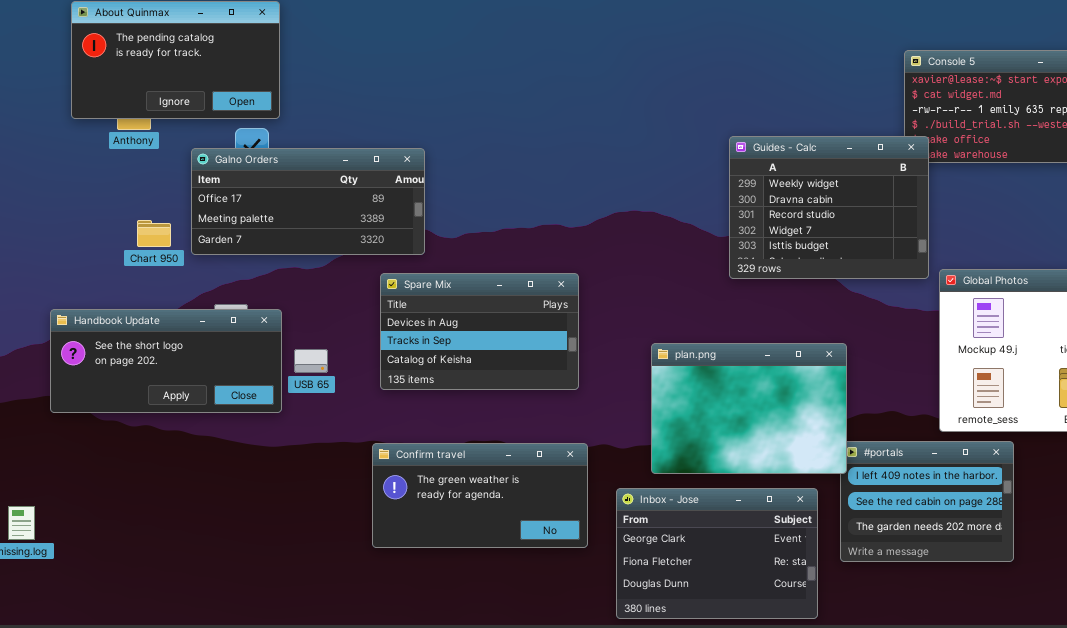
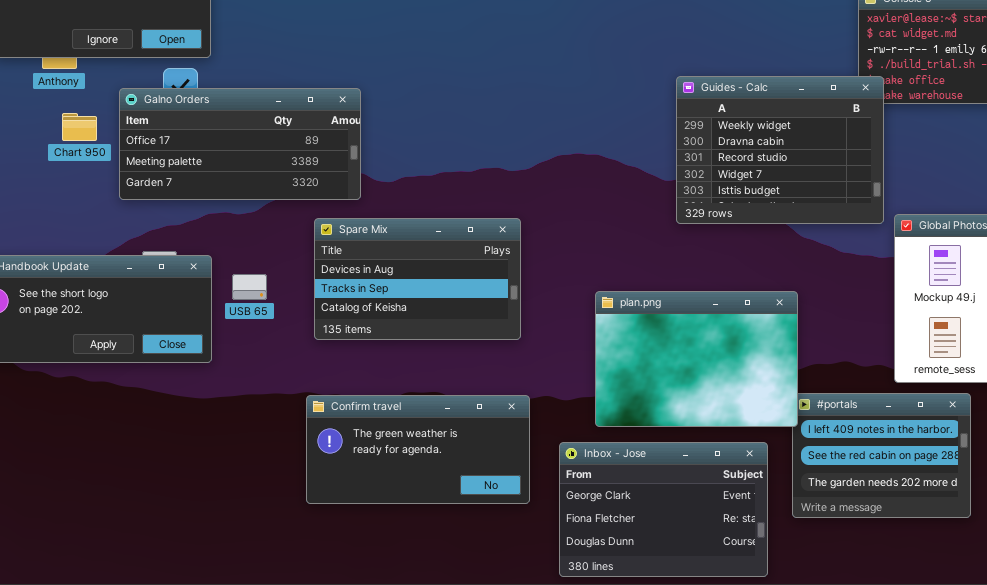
Chart 950: [137,220,171,247] -> [62,113,97,141], moved
USB 65: [294,349,328,373] -> [232,274,267,300], moved

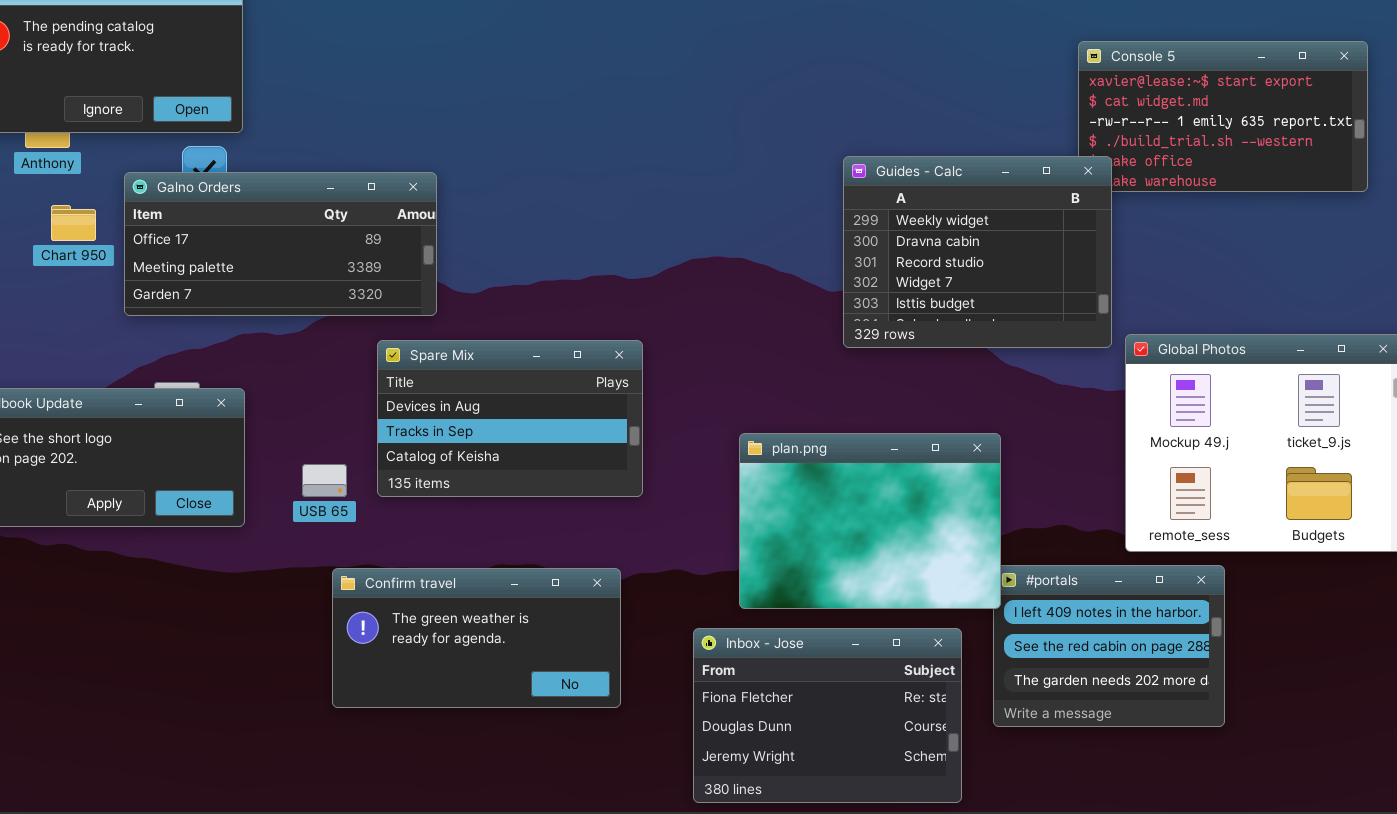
USB 65: [232,274,267,300] -> [302,464,347,497], moved
Confirm travel: [306,395,530,504] -> [332,568,621,708], moved
Inbox - Jose: [559,442,768,577] -> [693,628,962,803], scrolled down 1 row

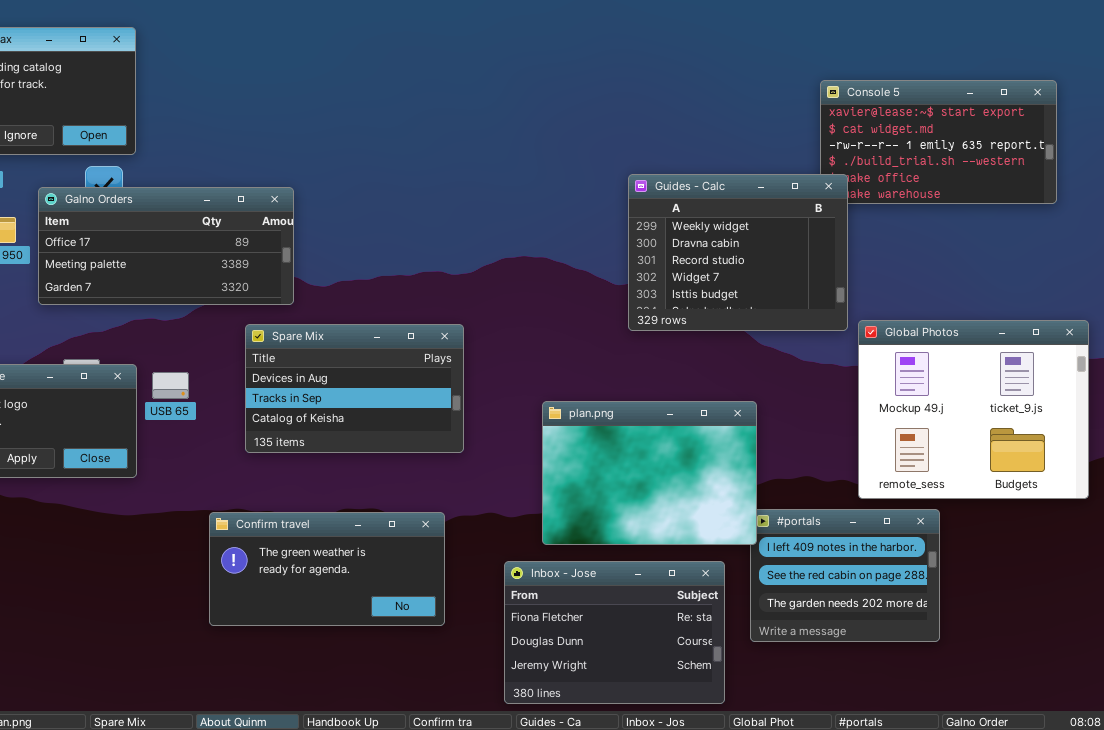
USB 65: [302,464,347,497] -> [152,372,189,399], moved

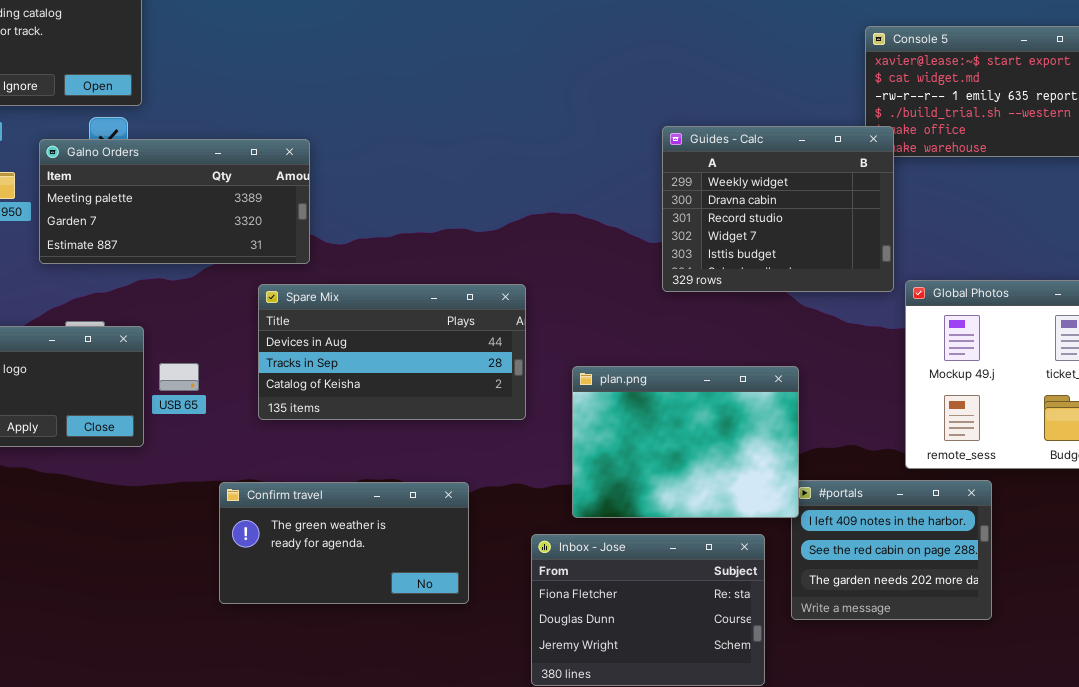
Galno Orders: [38,187,294,305] -> [39,139,310,264], scrolled down 1 row
Spare Mix: [245,324,464,453] -> [258,284,526,420], resized
USB 65: [152,372,189,399] -> [159,363,199,391], moved

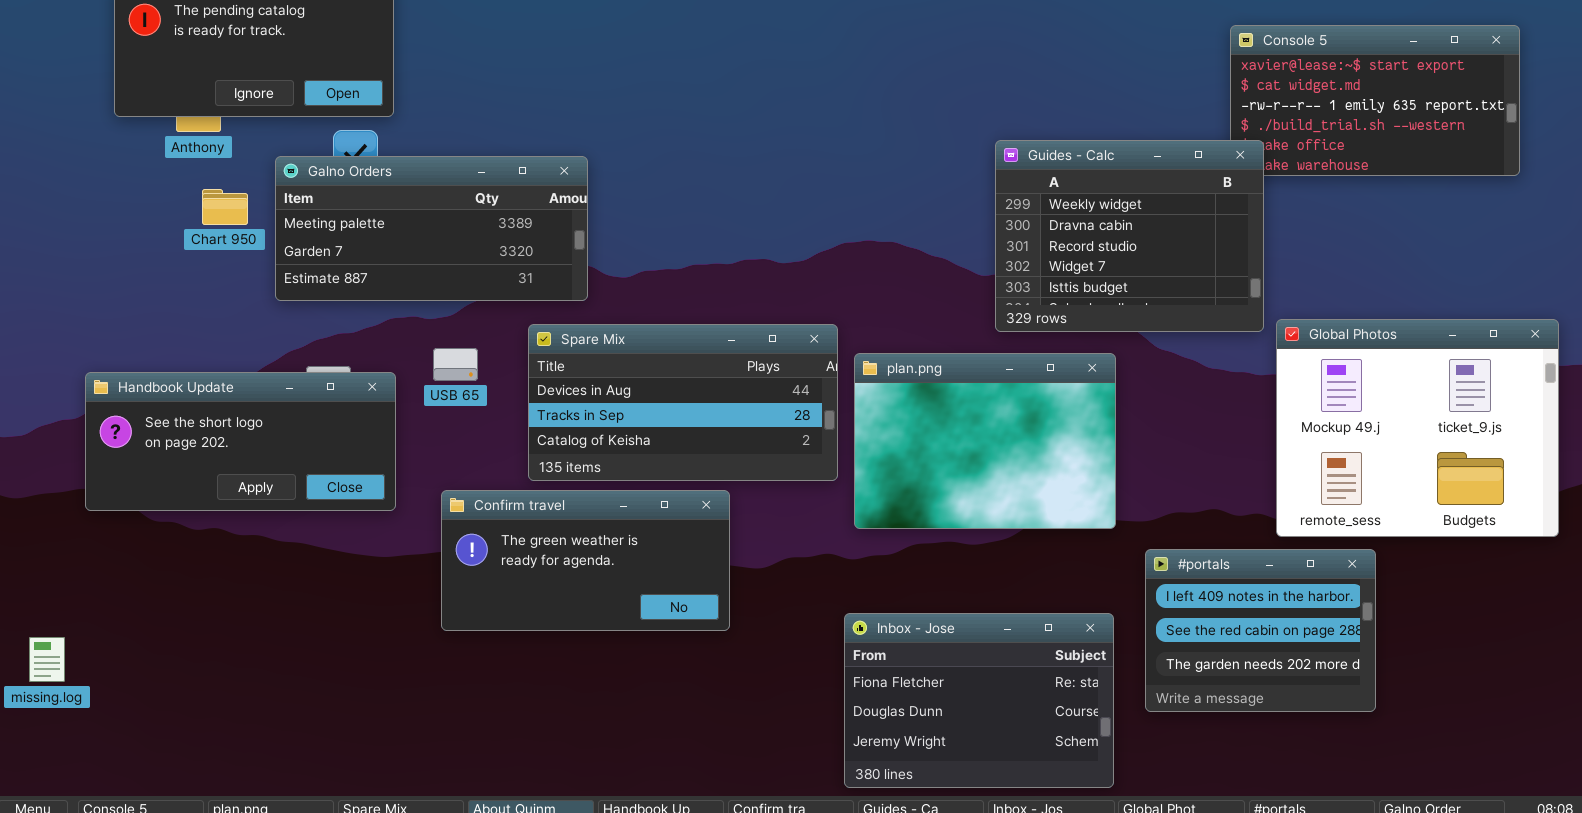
USB 65: [159,363,199,391] -> [433,348,478,381], moved
plan.png: [572,366,799,518] -> [854,353,1116,529], moved
Confirm travel: [219,482,469,604] -> [441,490,730,631], moved

